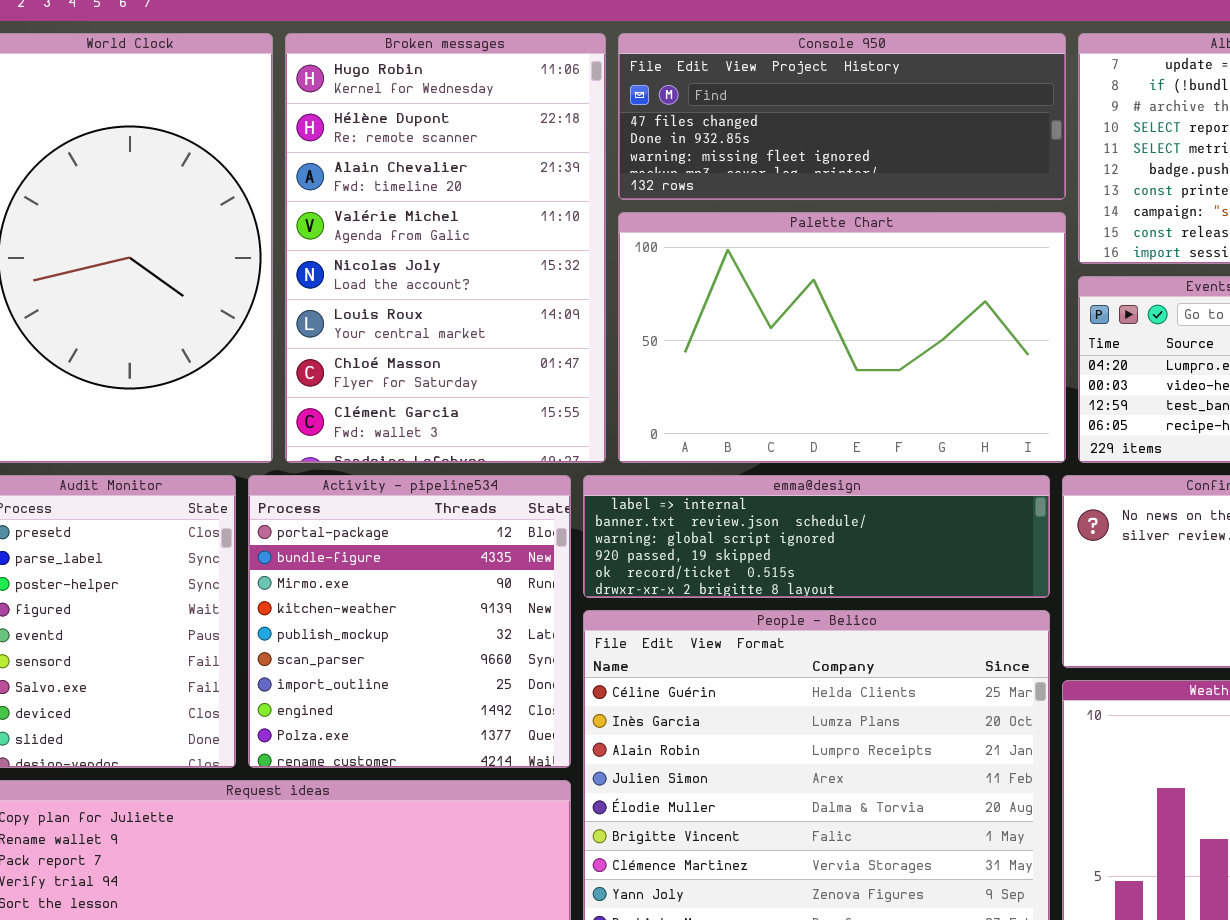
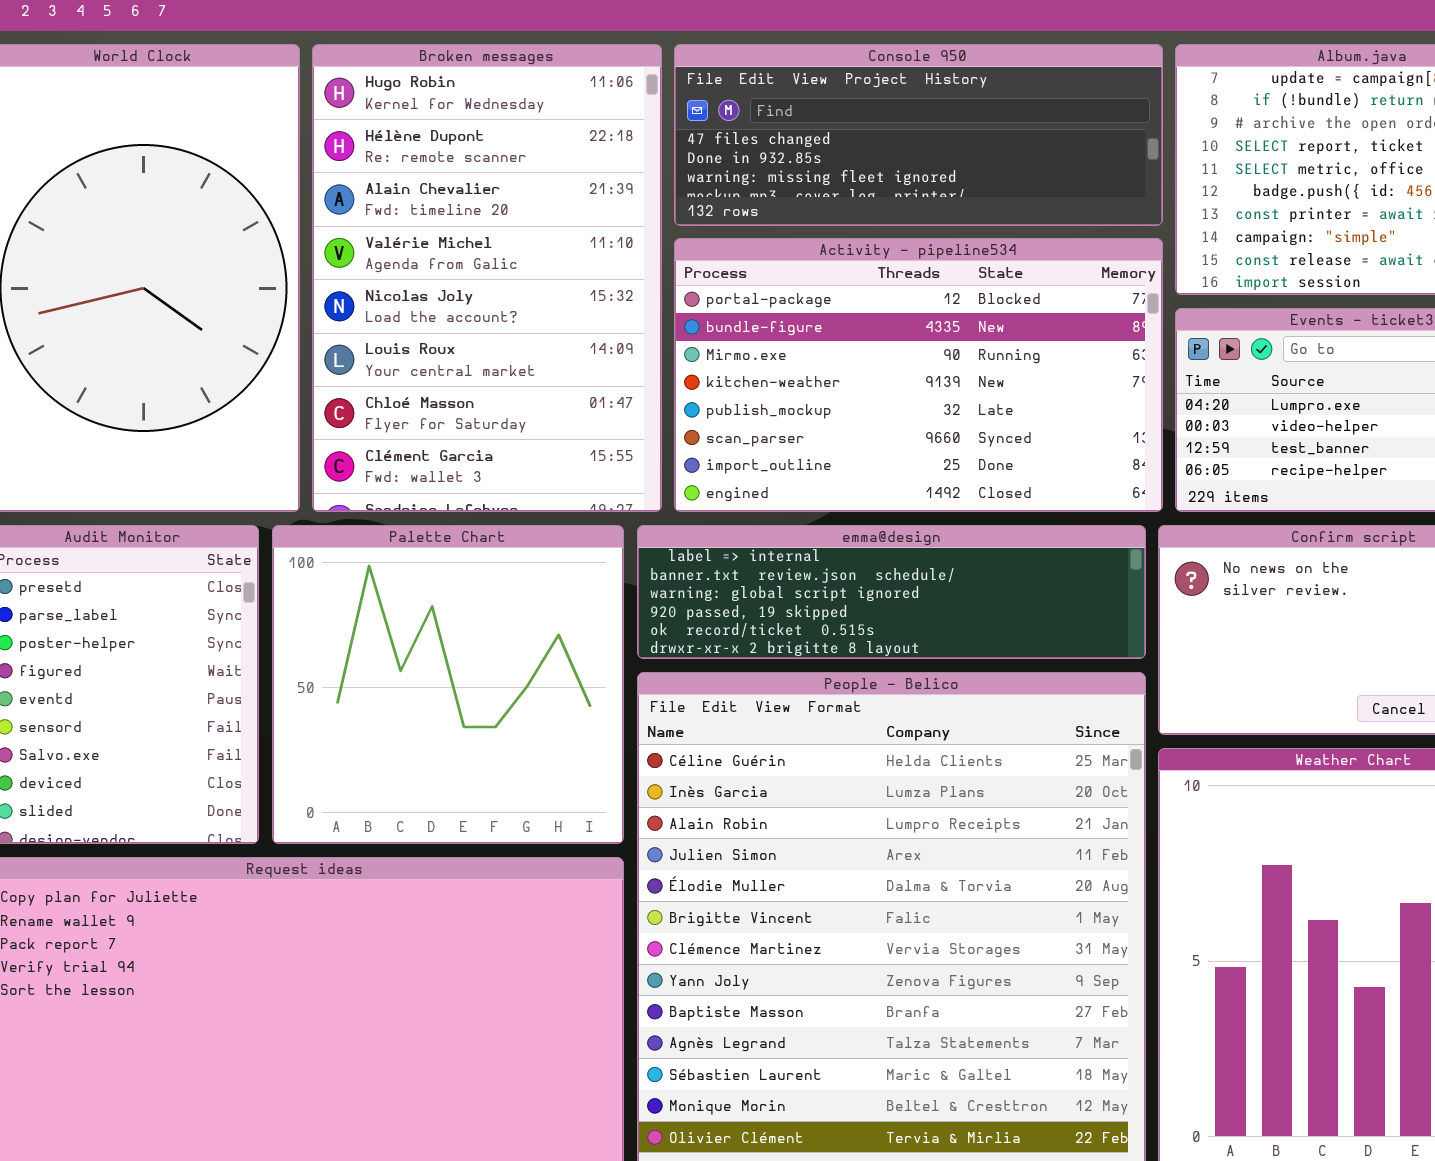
Palette Chart: [618,212,1066,463] -> [272,525,624,844], moved, resized
Activity - pipeline534: [248,475,571,768] -> [674,238,1163,512], moved, resized

